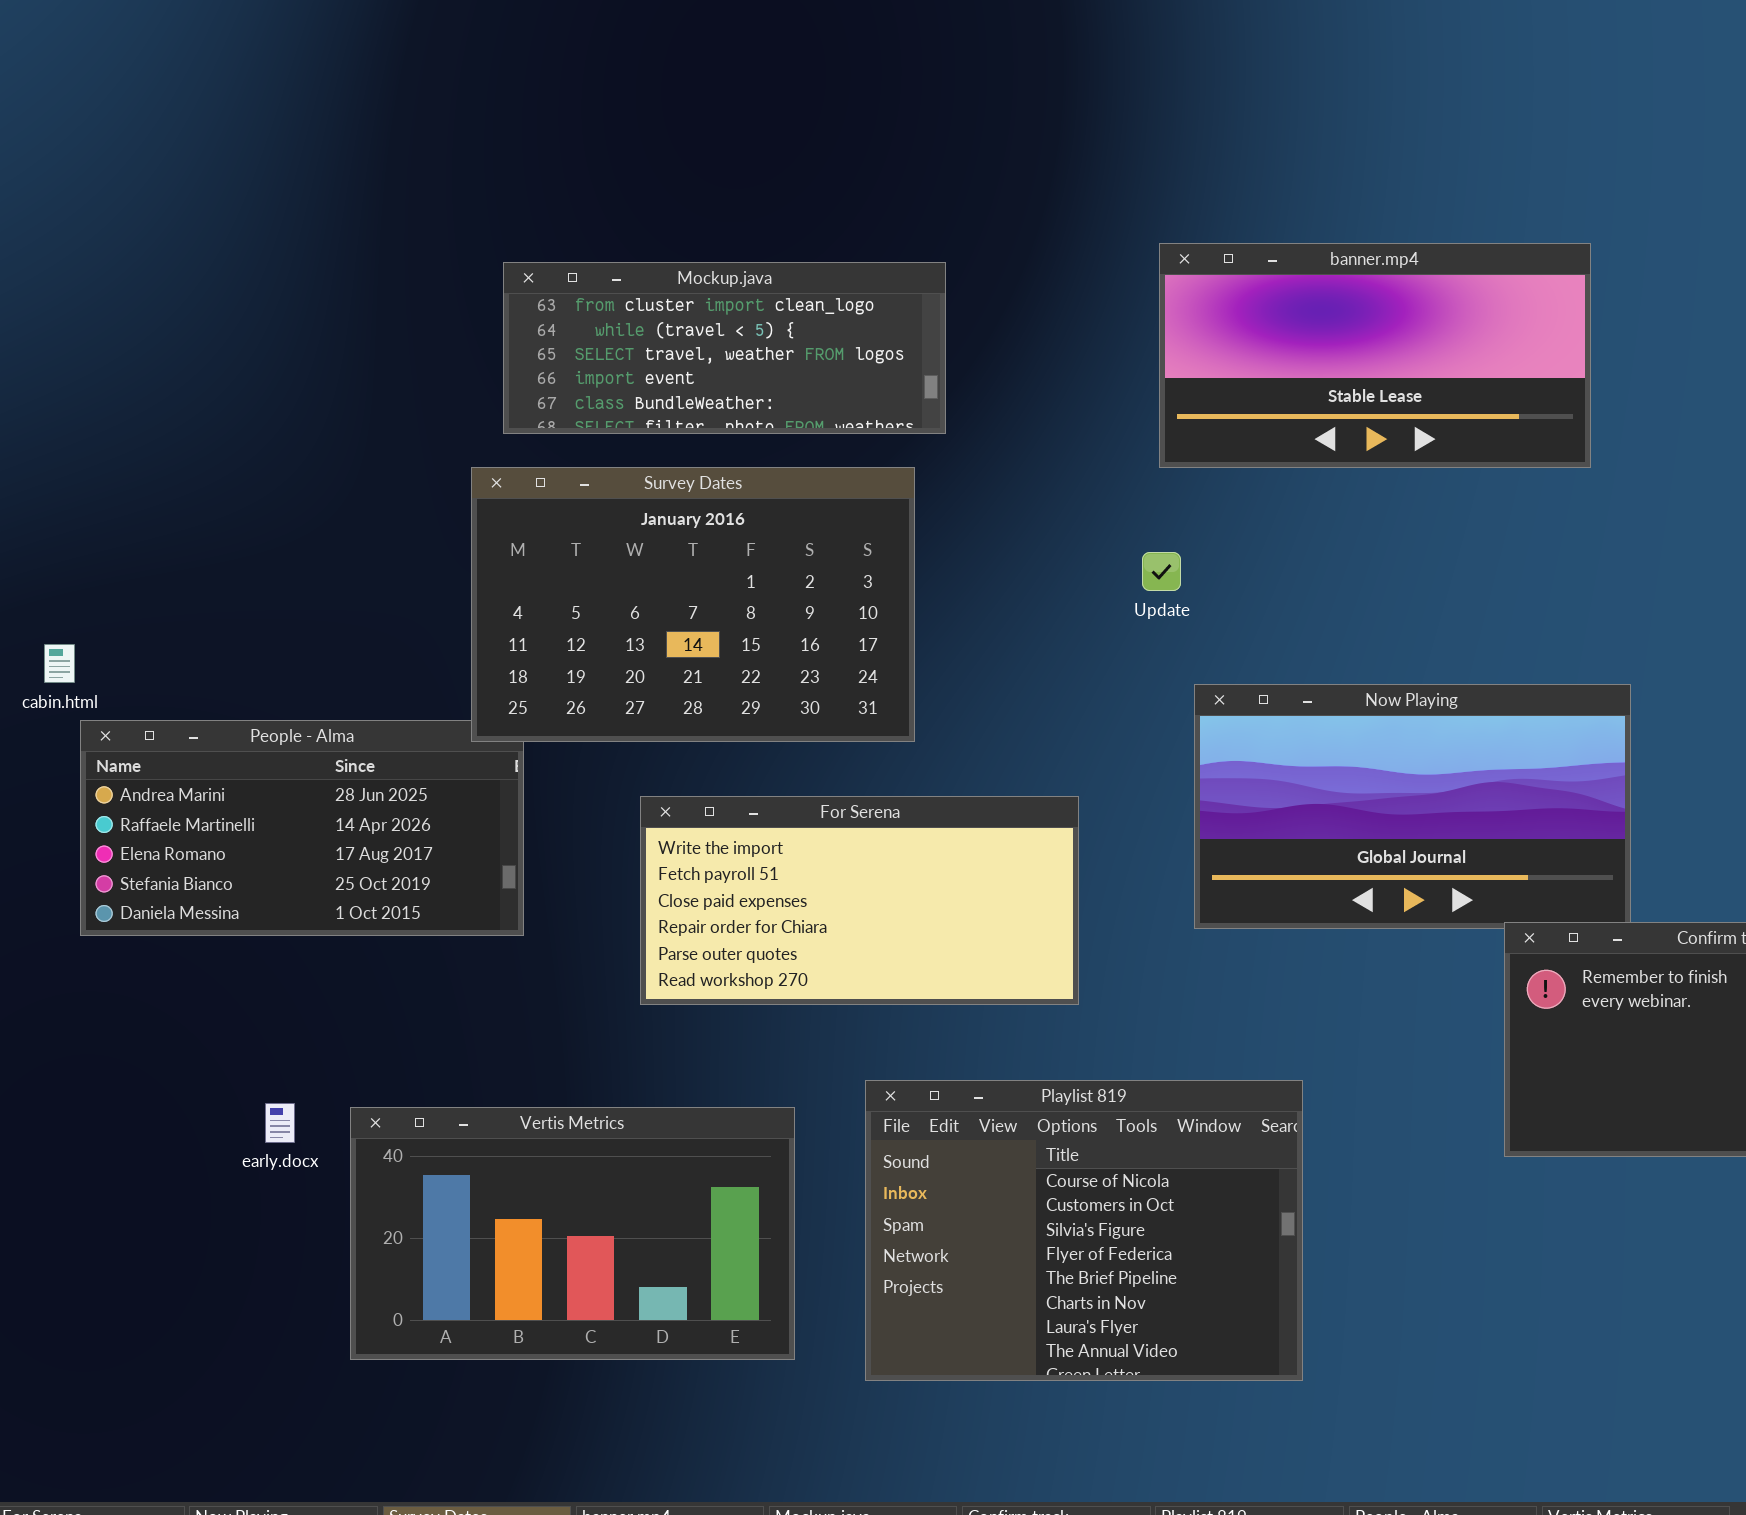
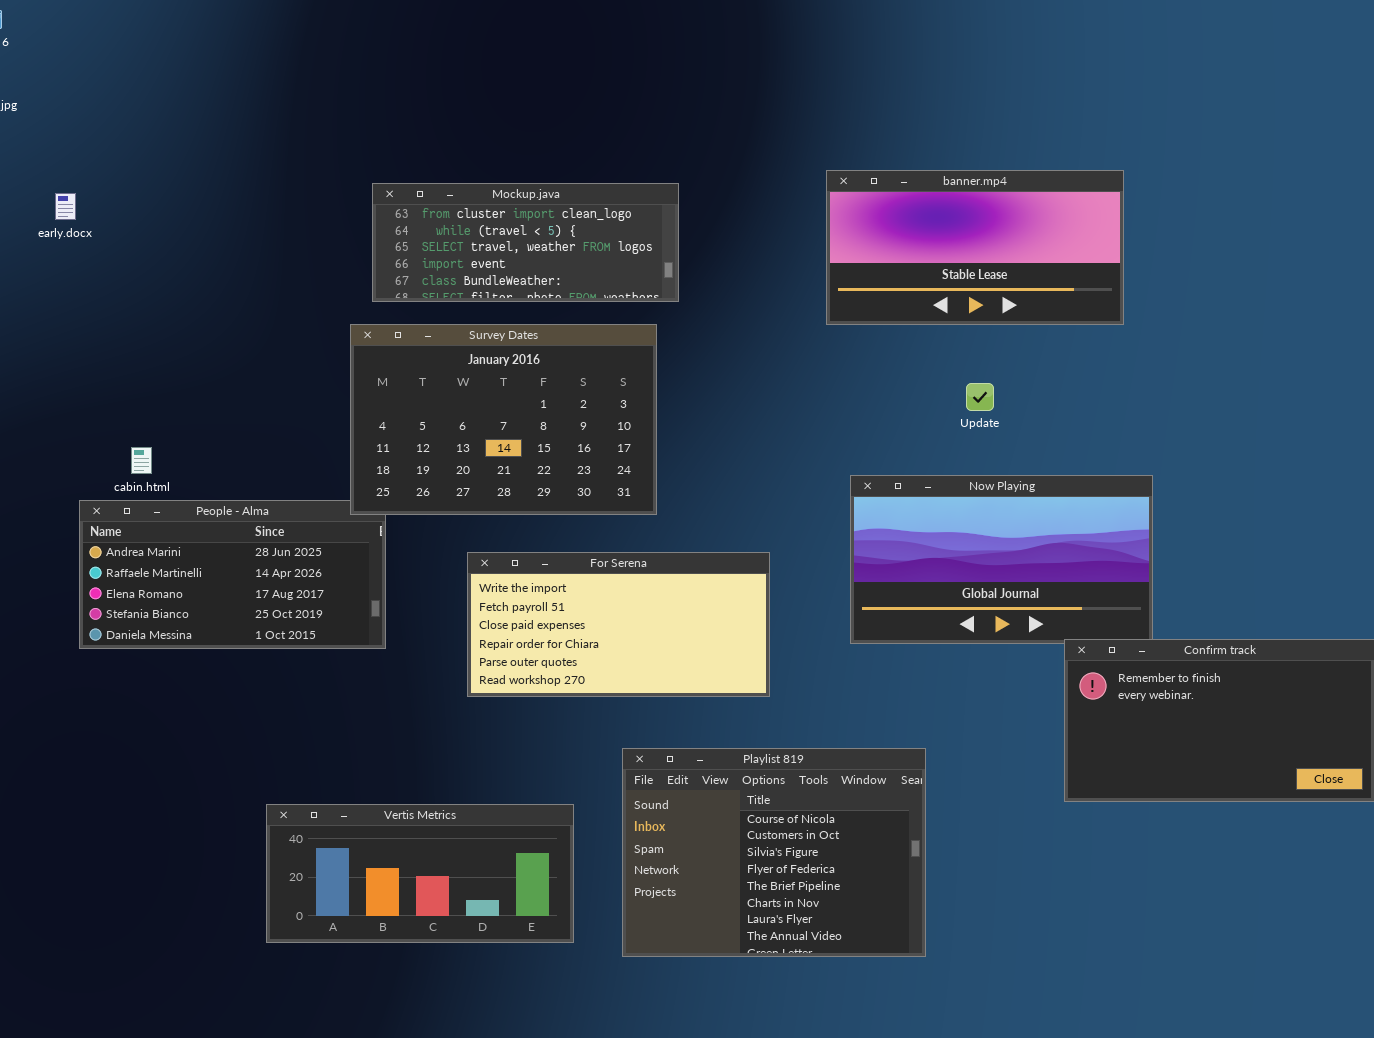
Update: [1142,552,1181,591] -> [966,383,994,411], moved
cabin.html: [44,644,75,683] -> [131,447,152,474], moved
early.docx: [265,1103,295,1143] -> [55,193,76,220], moved
Vertis Metrics: [350,1107,795,1360] -> [266,804,574,943], resized

